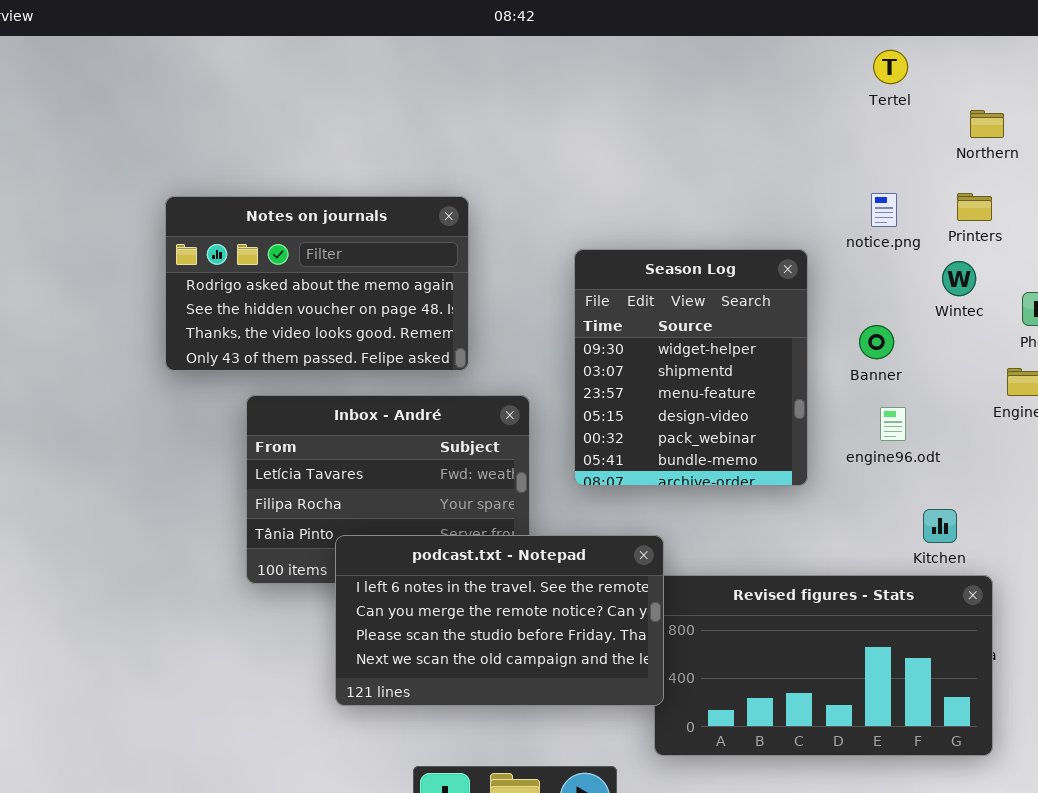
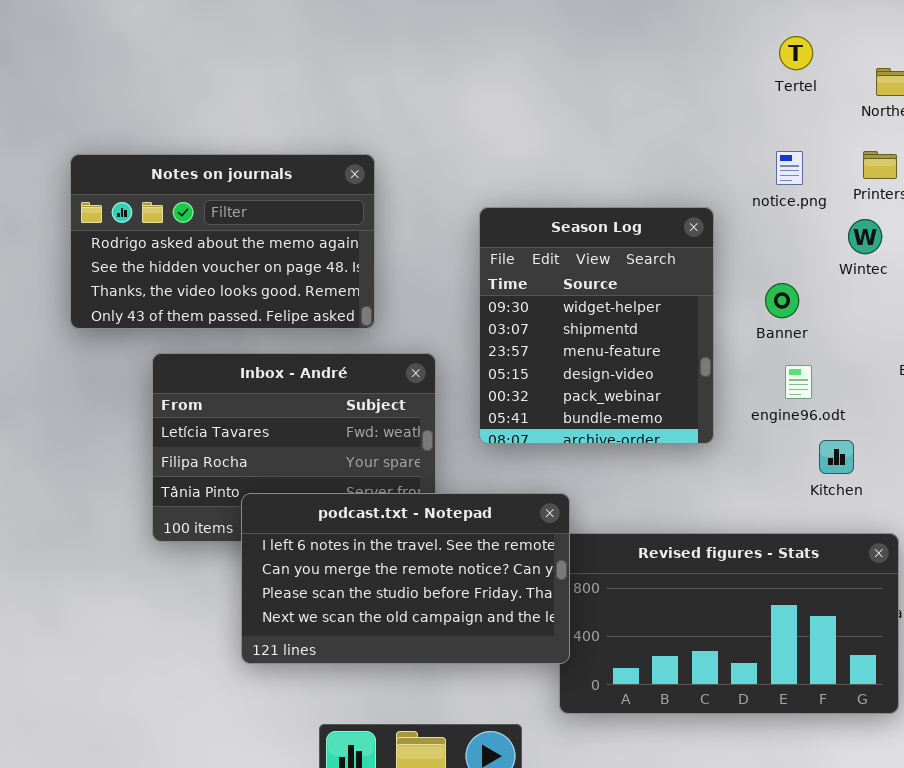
Tertel: [873,50,908,84] -> [779,36,813,70], moved
Kitchen: [923,509,957,543] -> [819,440,854,474], moved

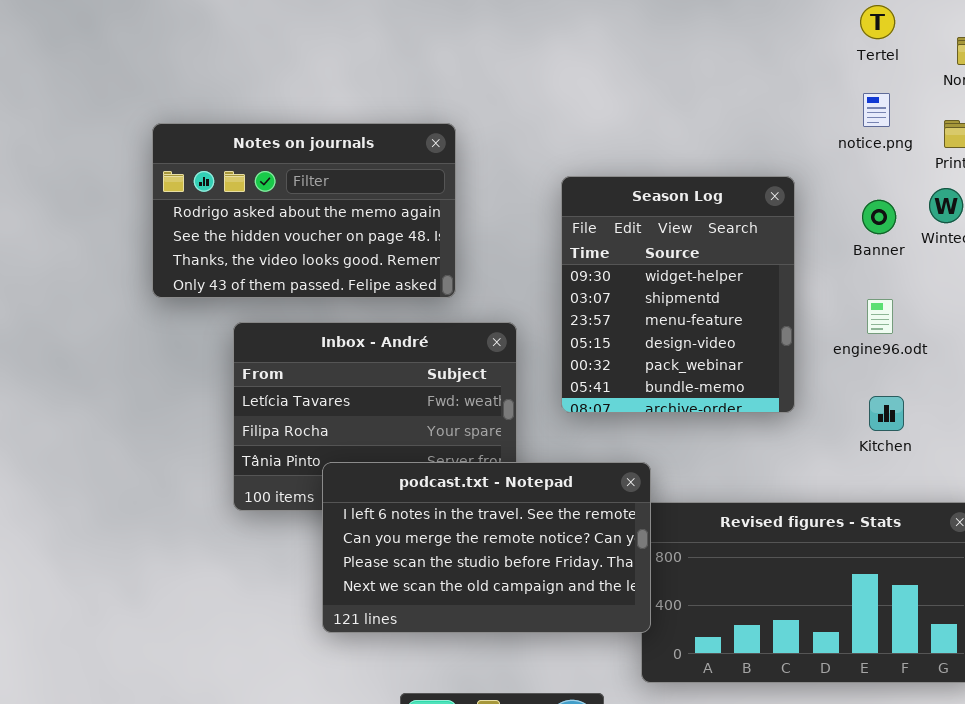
notice.png: [776,151,803,185] -> [863,93,890,127], moved
Banner: [765,283,799,318] -> [862,200,896,234], moved
engine96.odt: [785,365,812,399] -> [867,299,893,334], moved
Kitchen: [819,440,854,474] -> [869,396,904,431], moved

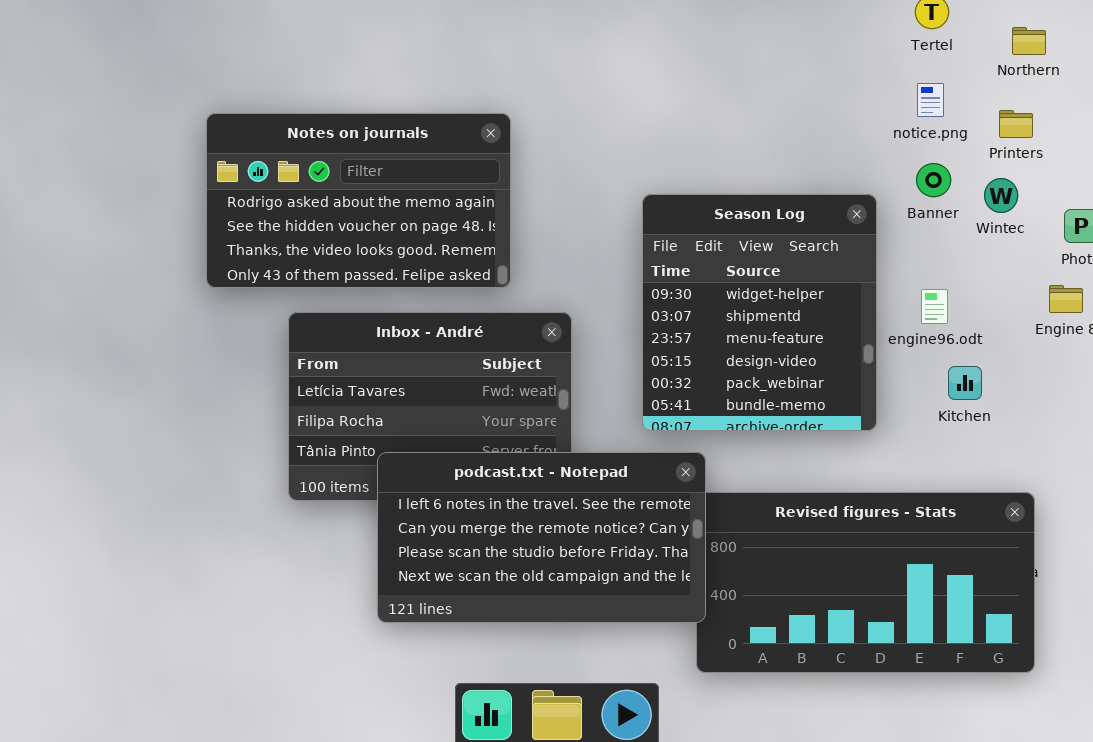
Season Log: [561,176,795,413] -> [642,194,877,431], moved
Banner: [862,200,896,234] -> [916,163,951,197], moved
Kitchen: [869,396,904,431] -> [948,366,982,400], moved

